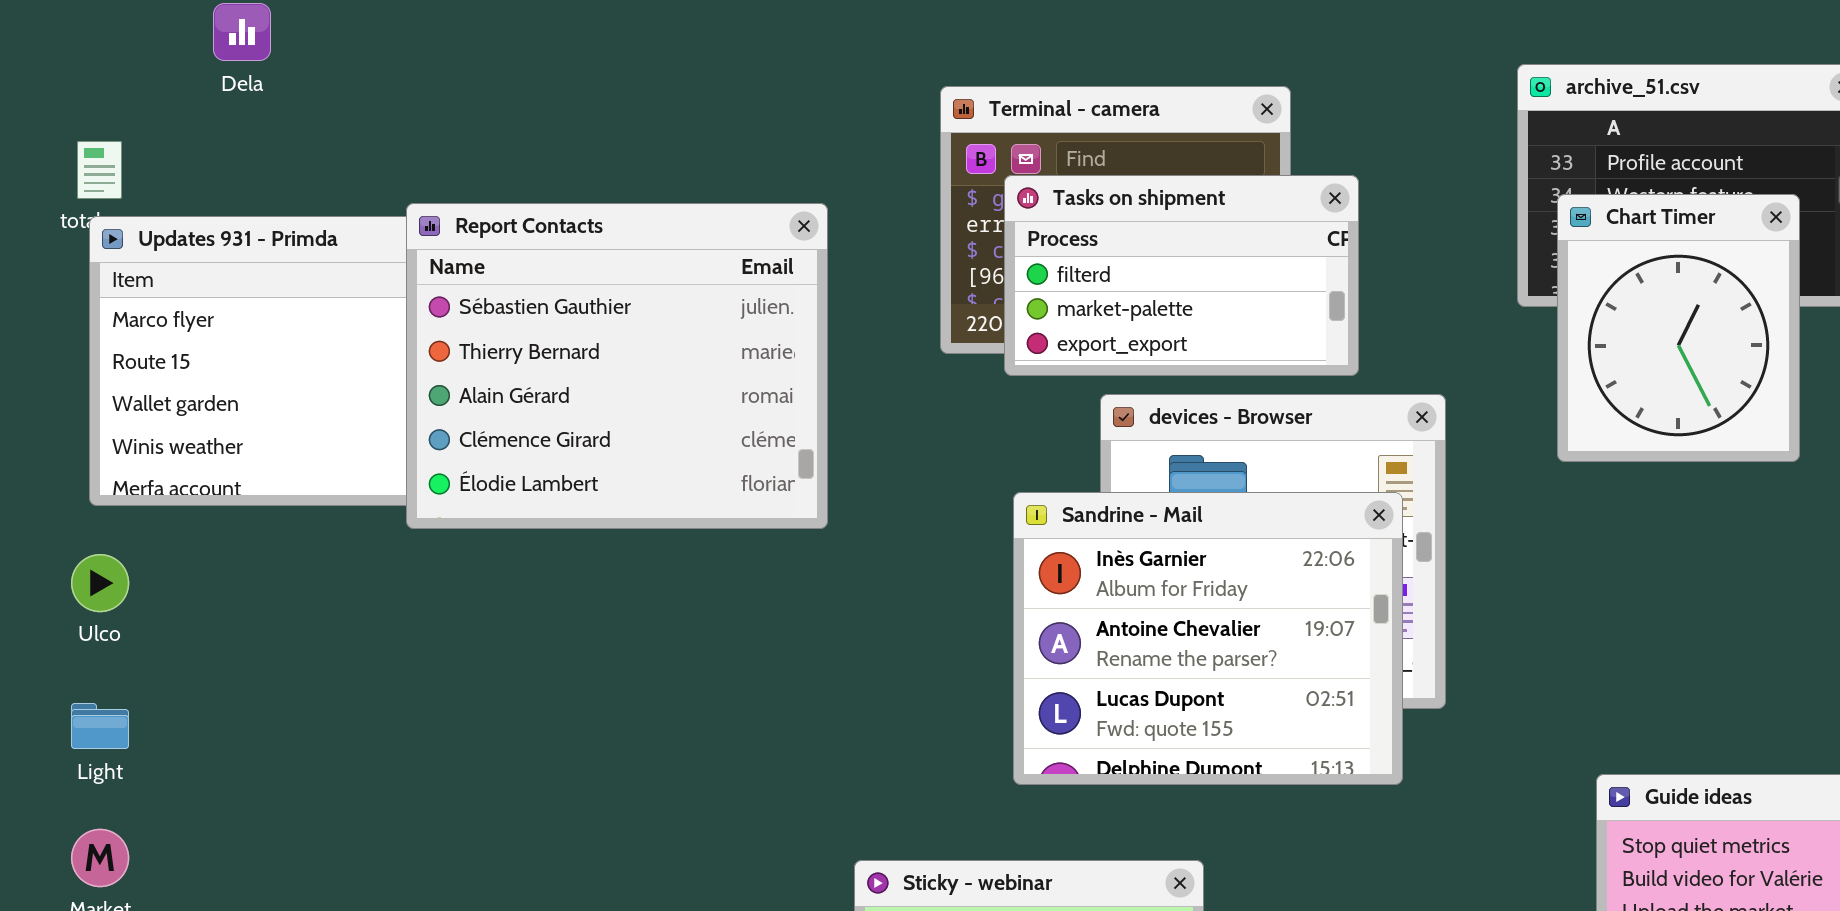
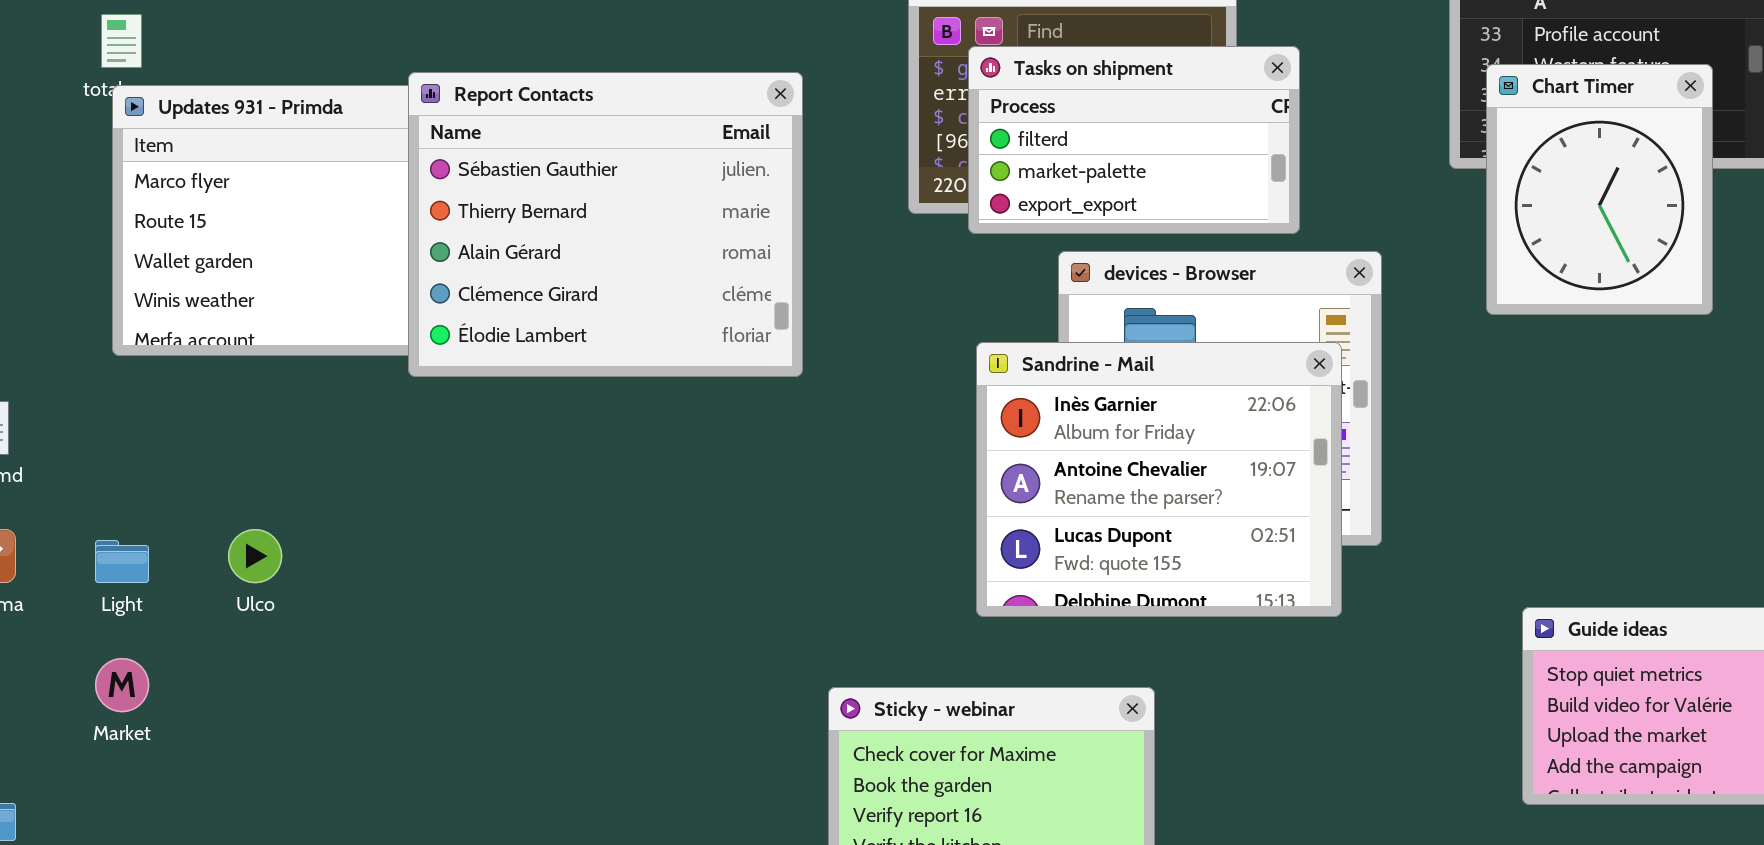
Ulco: [71,554,129,612] -> [228,529,282,583], moved

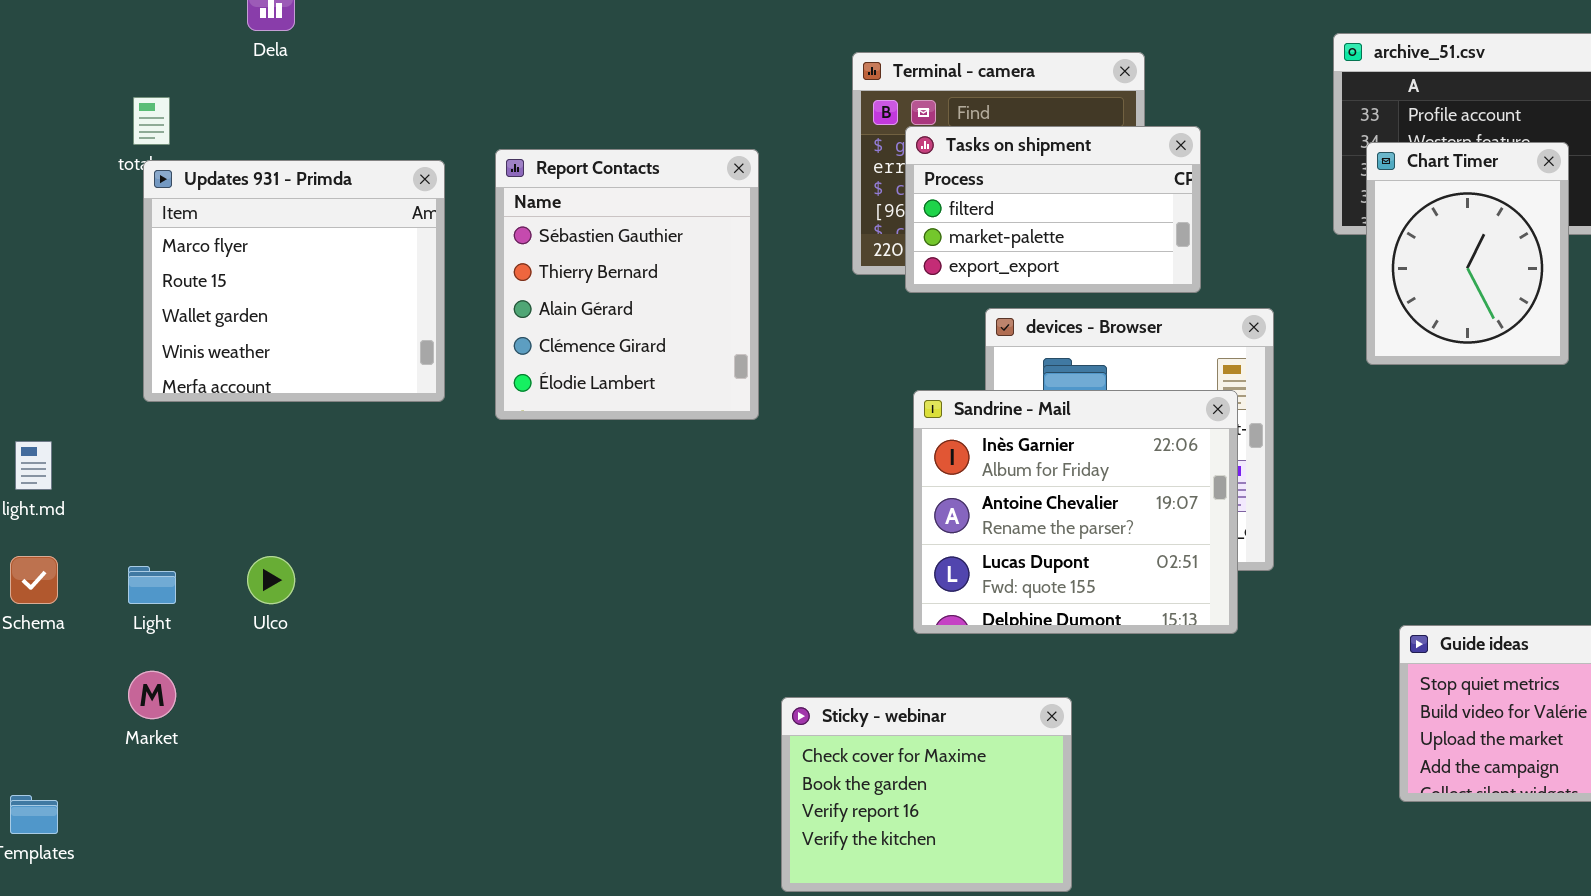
Report Contacts: [408,72,803,377] -> [495,149,759,420], resized

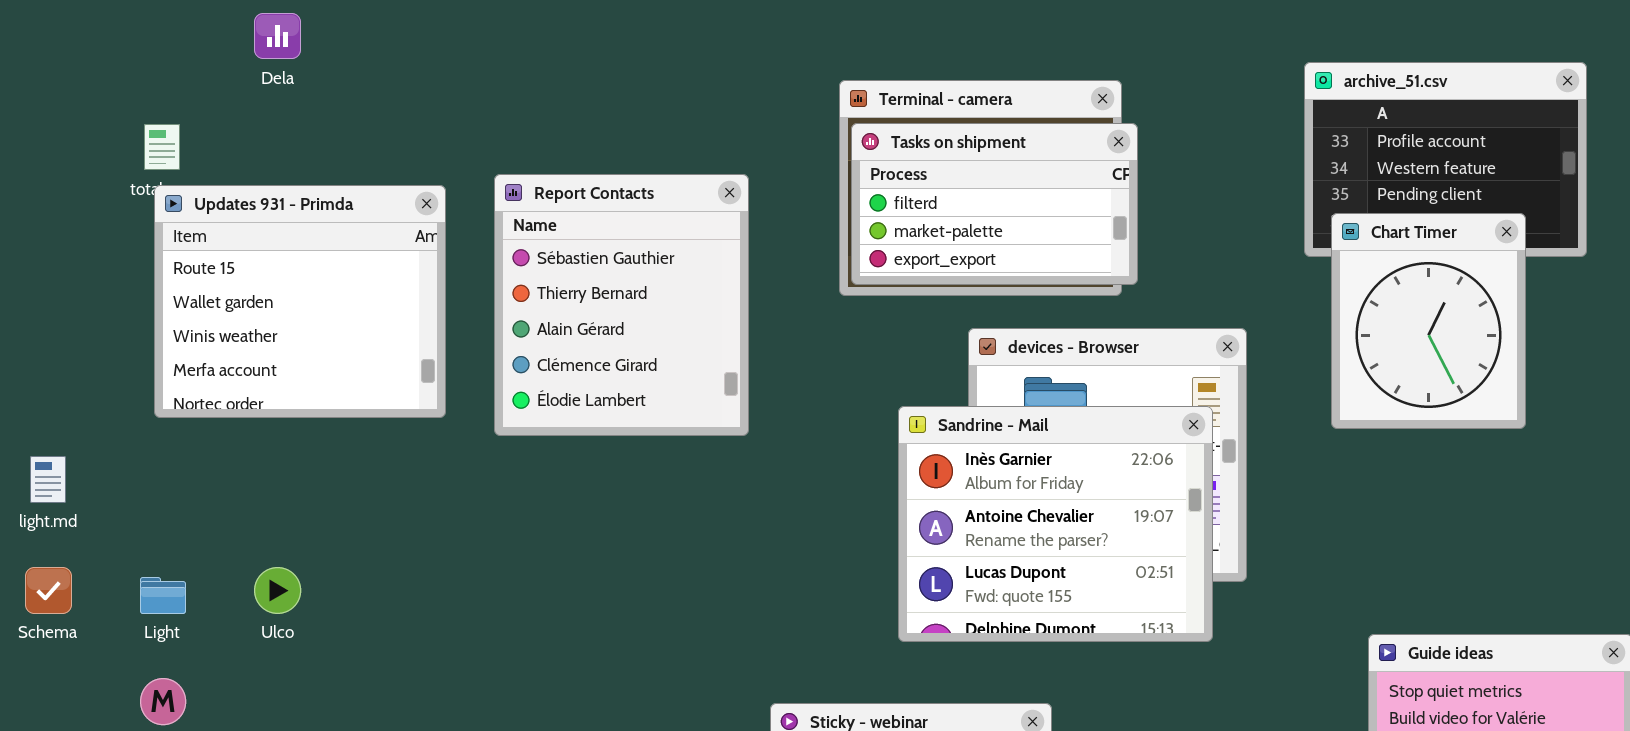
Tasks on shipment: [905,126,1201,293] -> [851,123,1138,285], moved
Chart Timer: [1366,142,1569,365] -> [1331,213,1526,429], moved
Updates 931 - Primda: [143,160,445,402] -> [154,185,446,418], scrolled down 1 row

